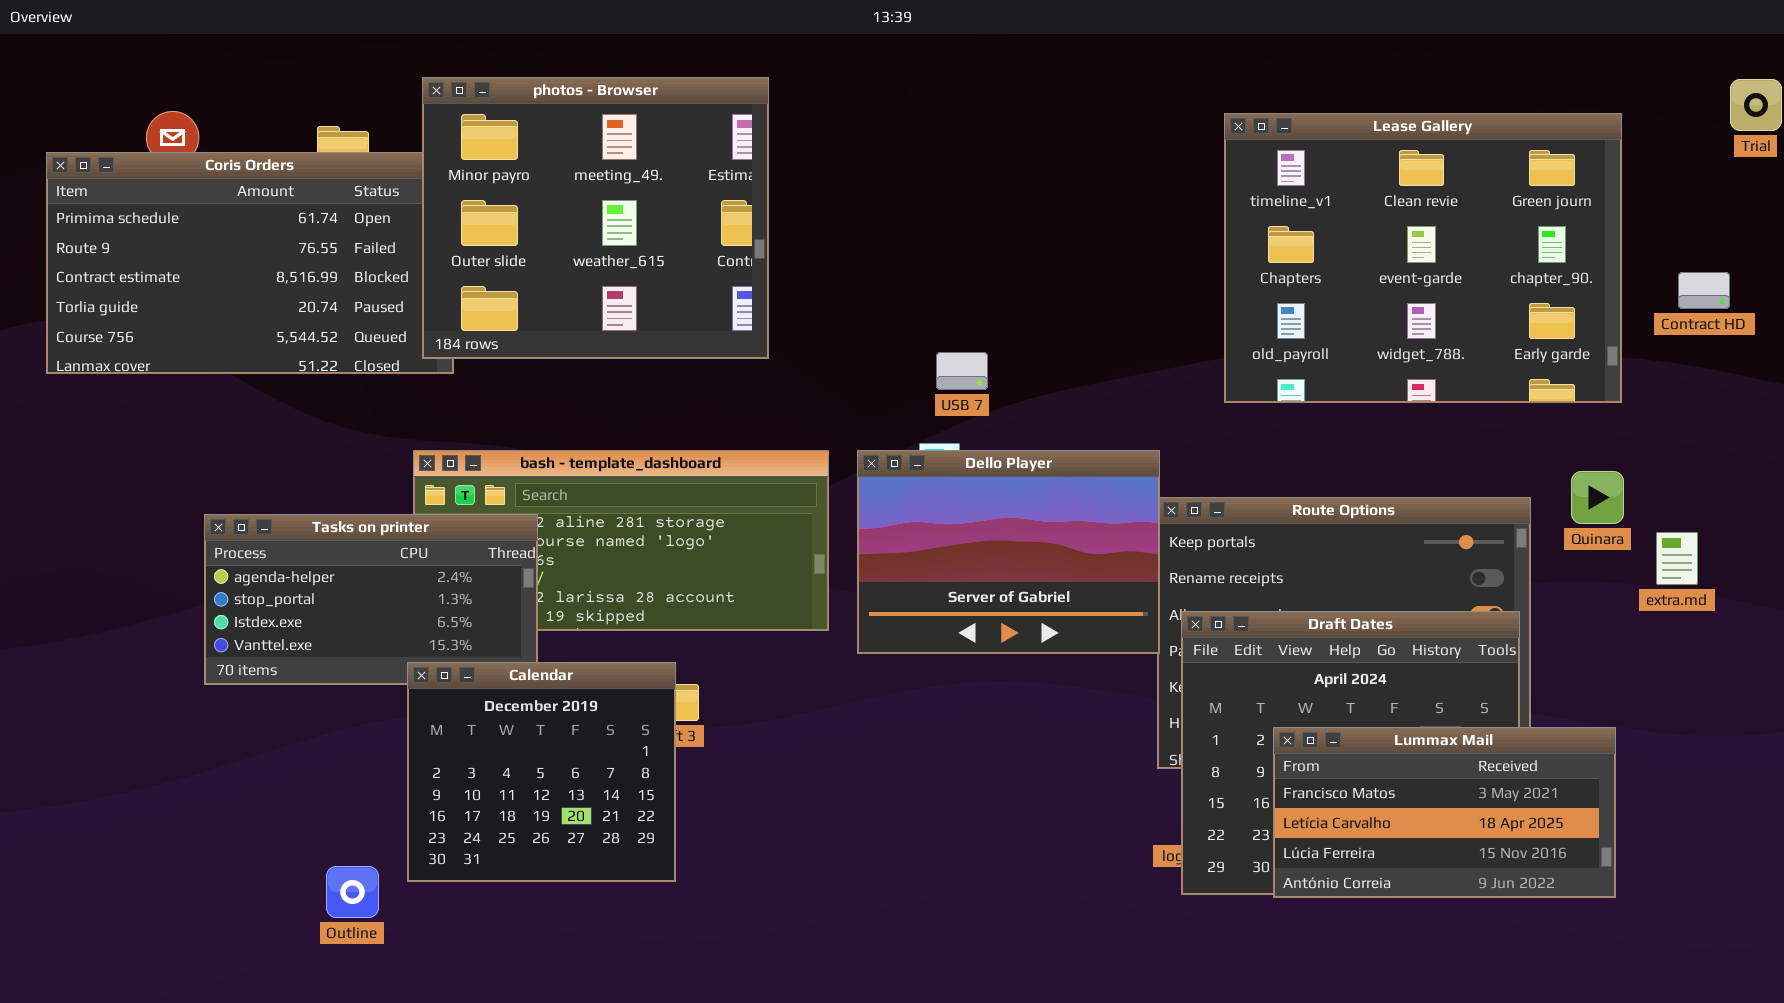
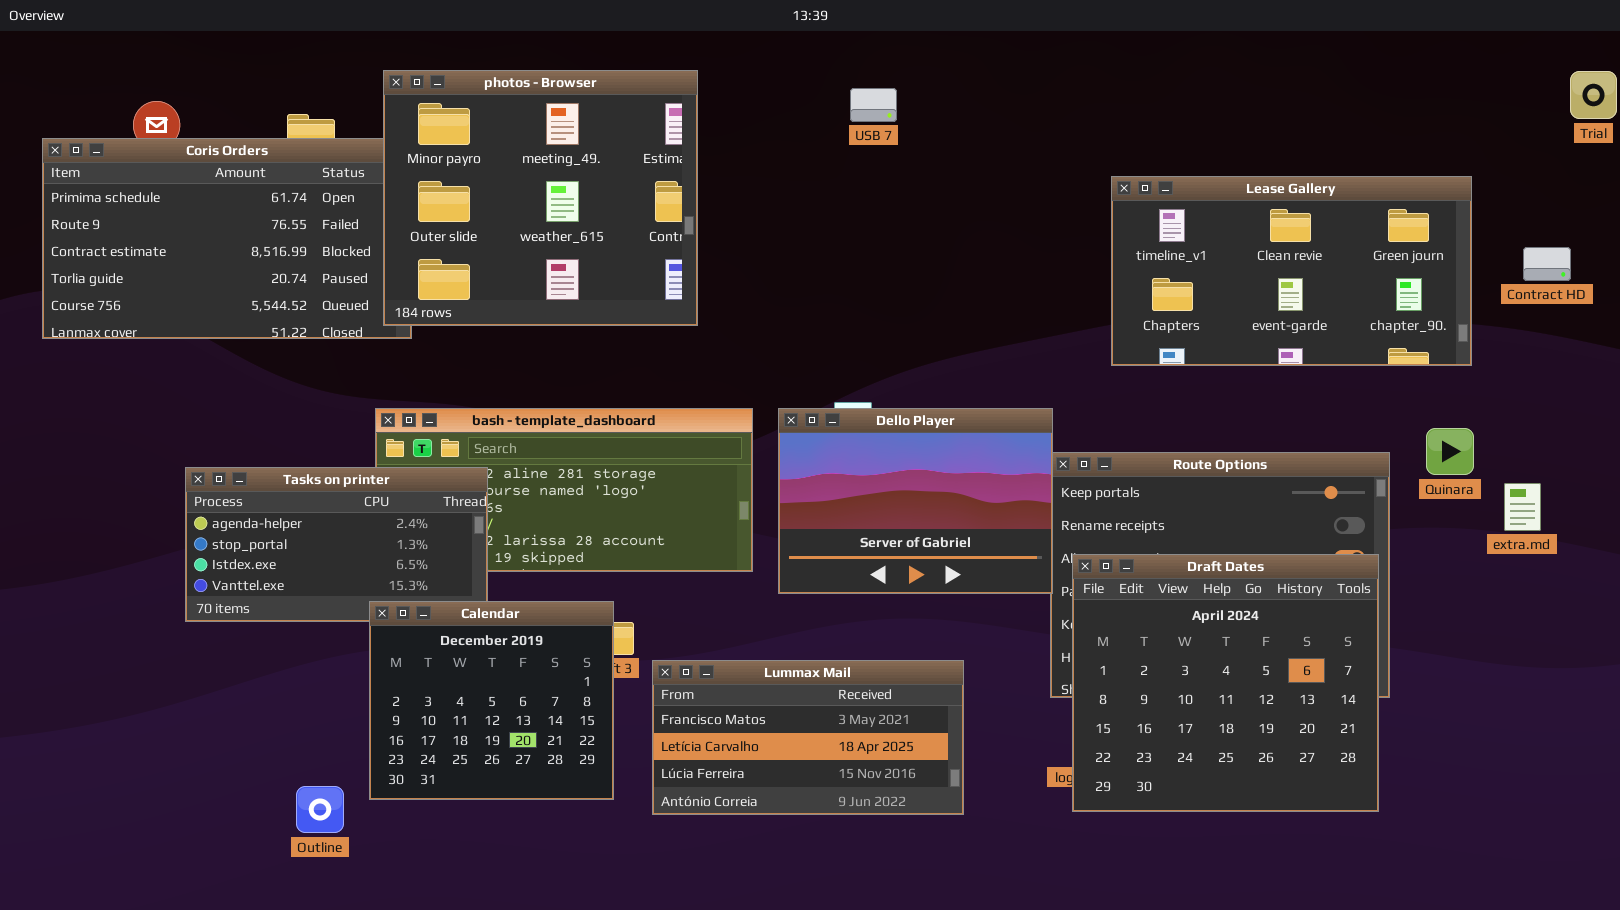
Lease Gallery: [1224,113,1622,403] -> [1111,176,1472,366], resized
USB 7: [936,352,988,390] -> [850,88,897,122], moved
Lummax Mail: [1273,727,1616,898] -> [652,660,964,815], moved

